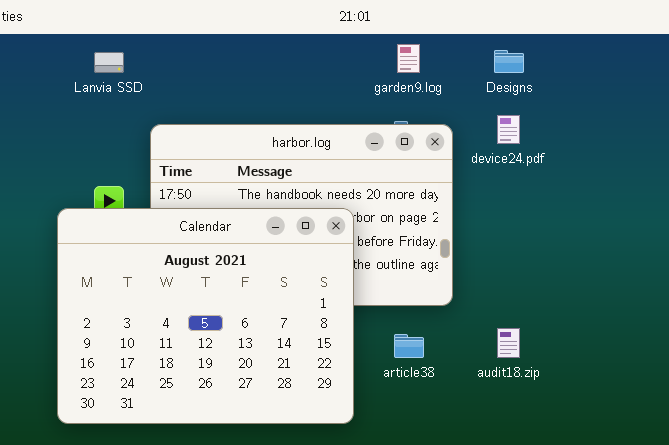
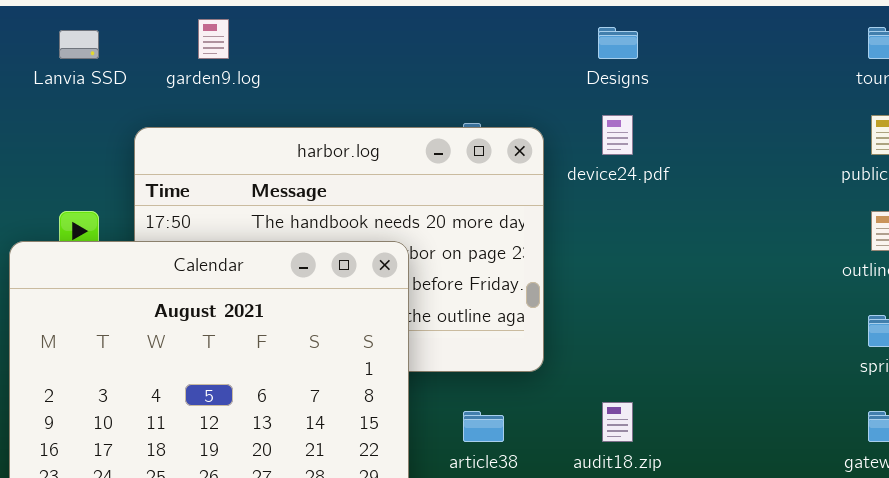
garden9.log: [397,44,420,73] -> [198,19,229,59], moved

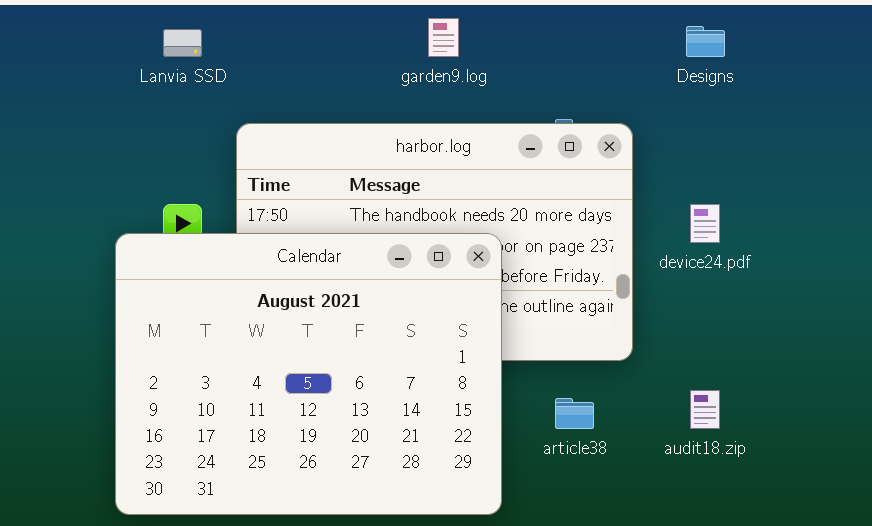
garden9.log: [198,19,229,59] -> [428,18,459,57], moved
device24.pdf: [602,115,633,155] -> [690,204,720,243], moved

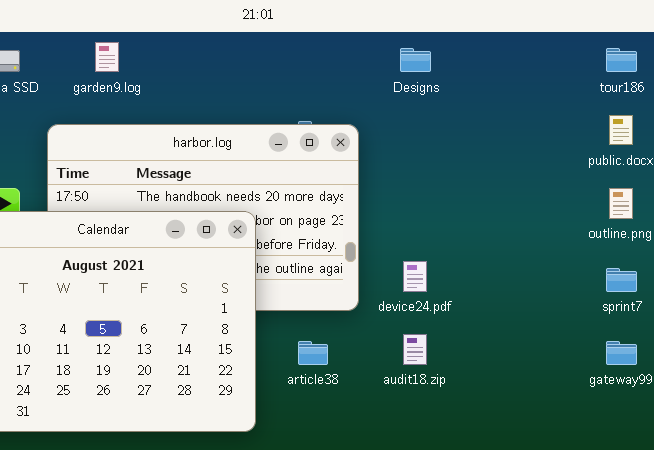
garden9.log: [428,18,459,57] -> [95,42,119,72], moved
device24.pdf: [690,204,720,243] -> [403,261,427,292], moved

